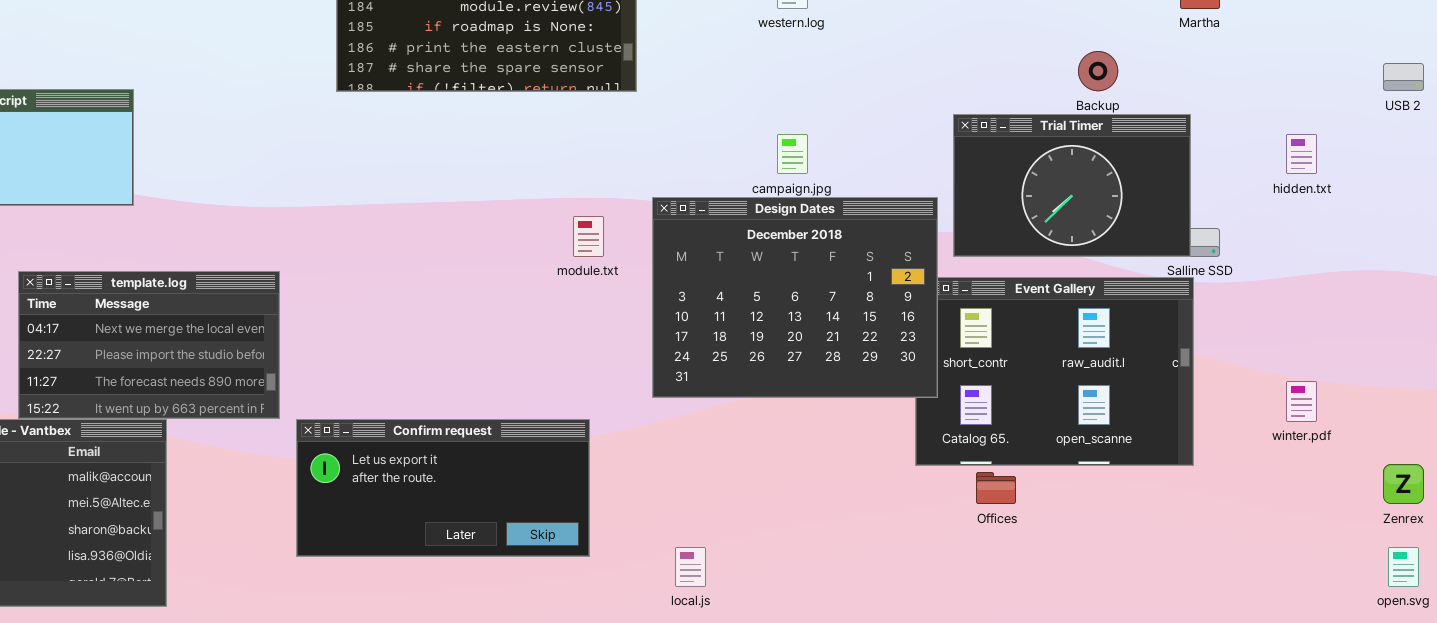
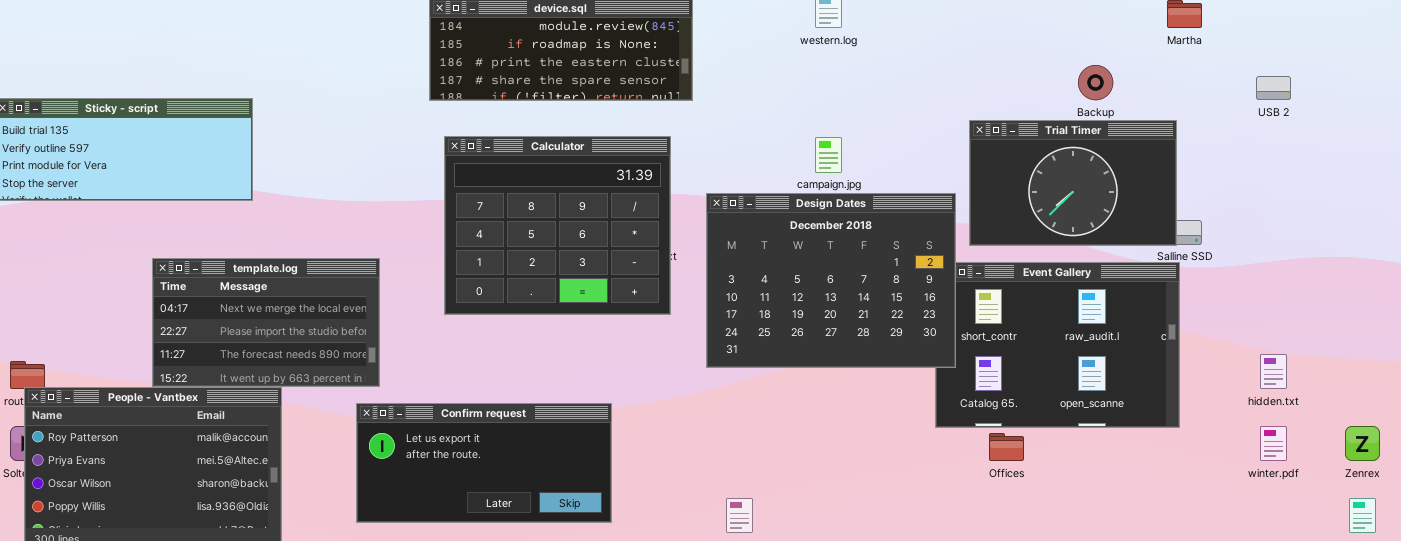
USB 2: [1383,63,1424,91] -> [1256,76,1291,100], moved
Calculator: none -> [444,136,671,315], opened
hidden.txt: [1286,134,1317,174] -> [1260,354,1287,389], moved
winter.pdf: [1286,381,1317,422] -> [1260,426,1287,461], moved
Confirm request: [296,419,590,557] -> [356,403,612,523], moved

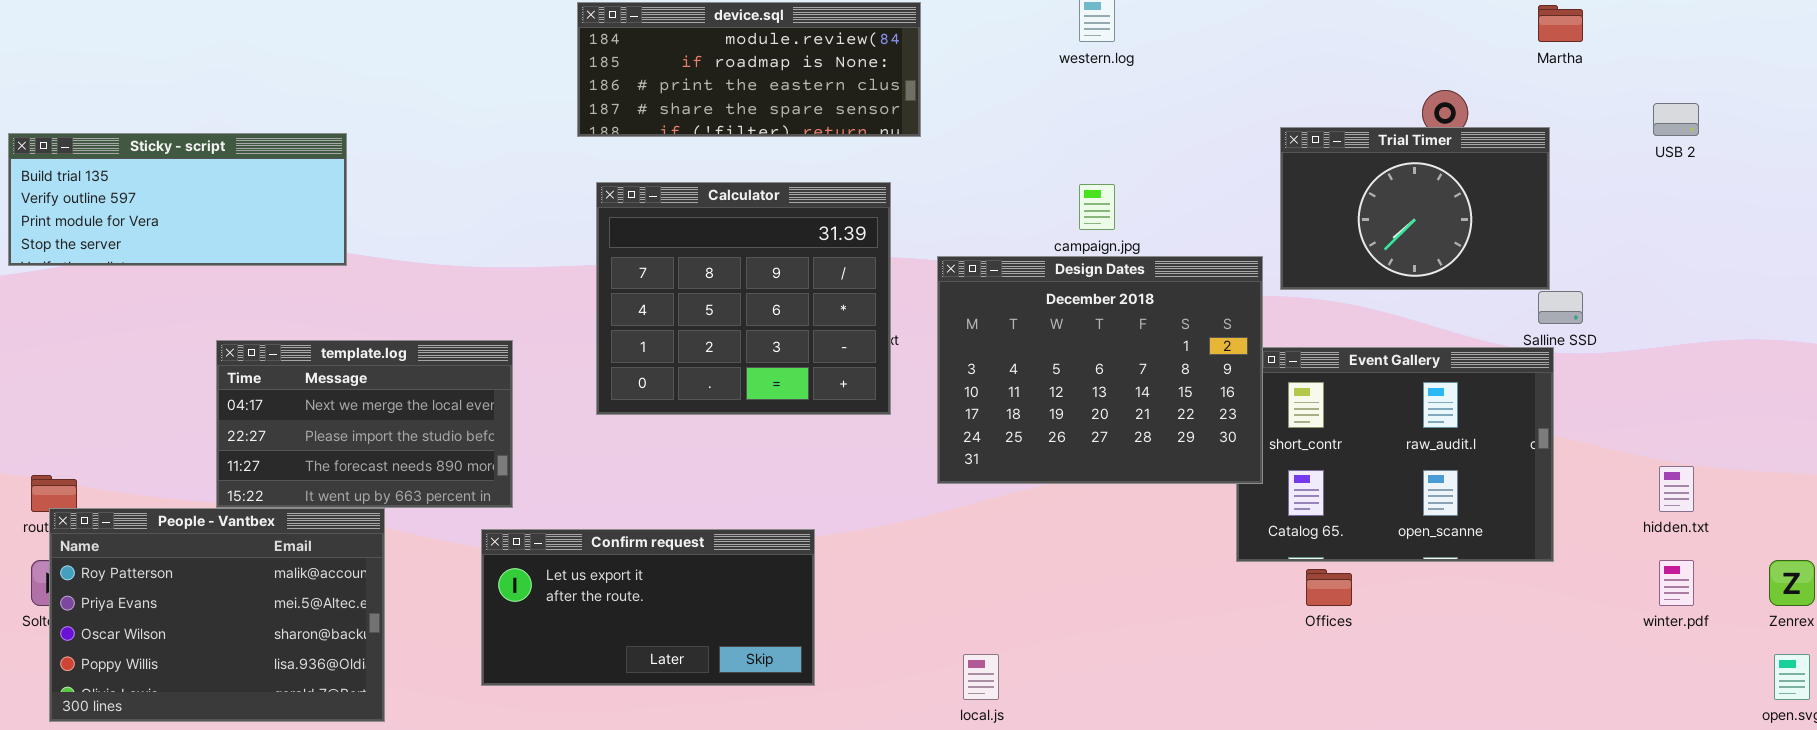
Trial Timer: [969,120,1177,246] -> [1280,127,1550,290], moved

